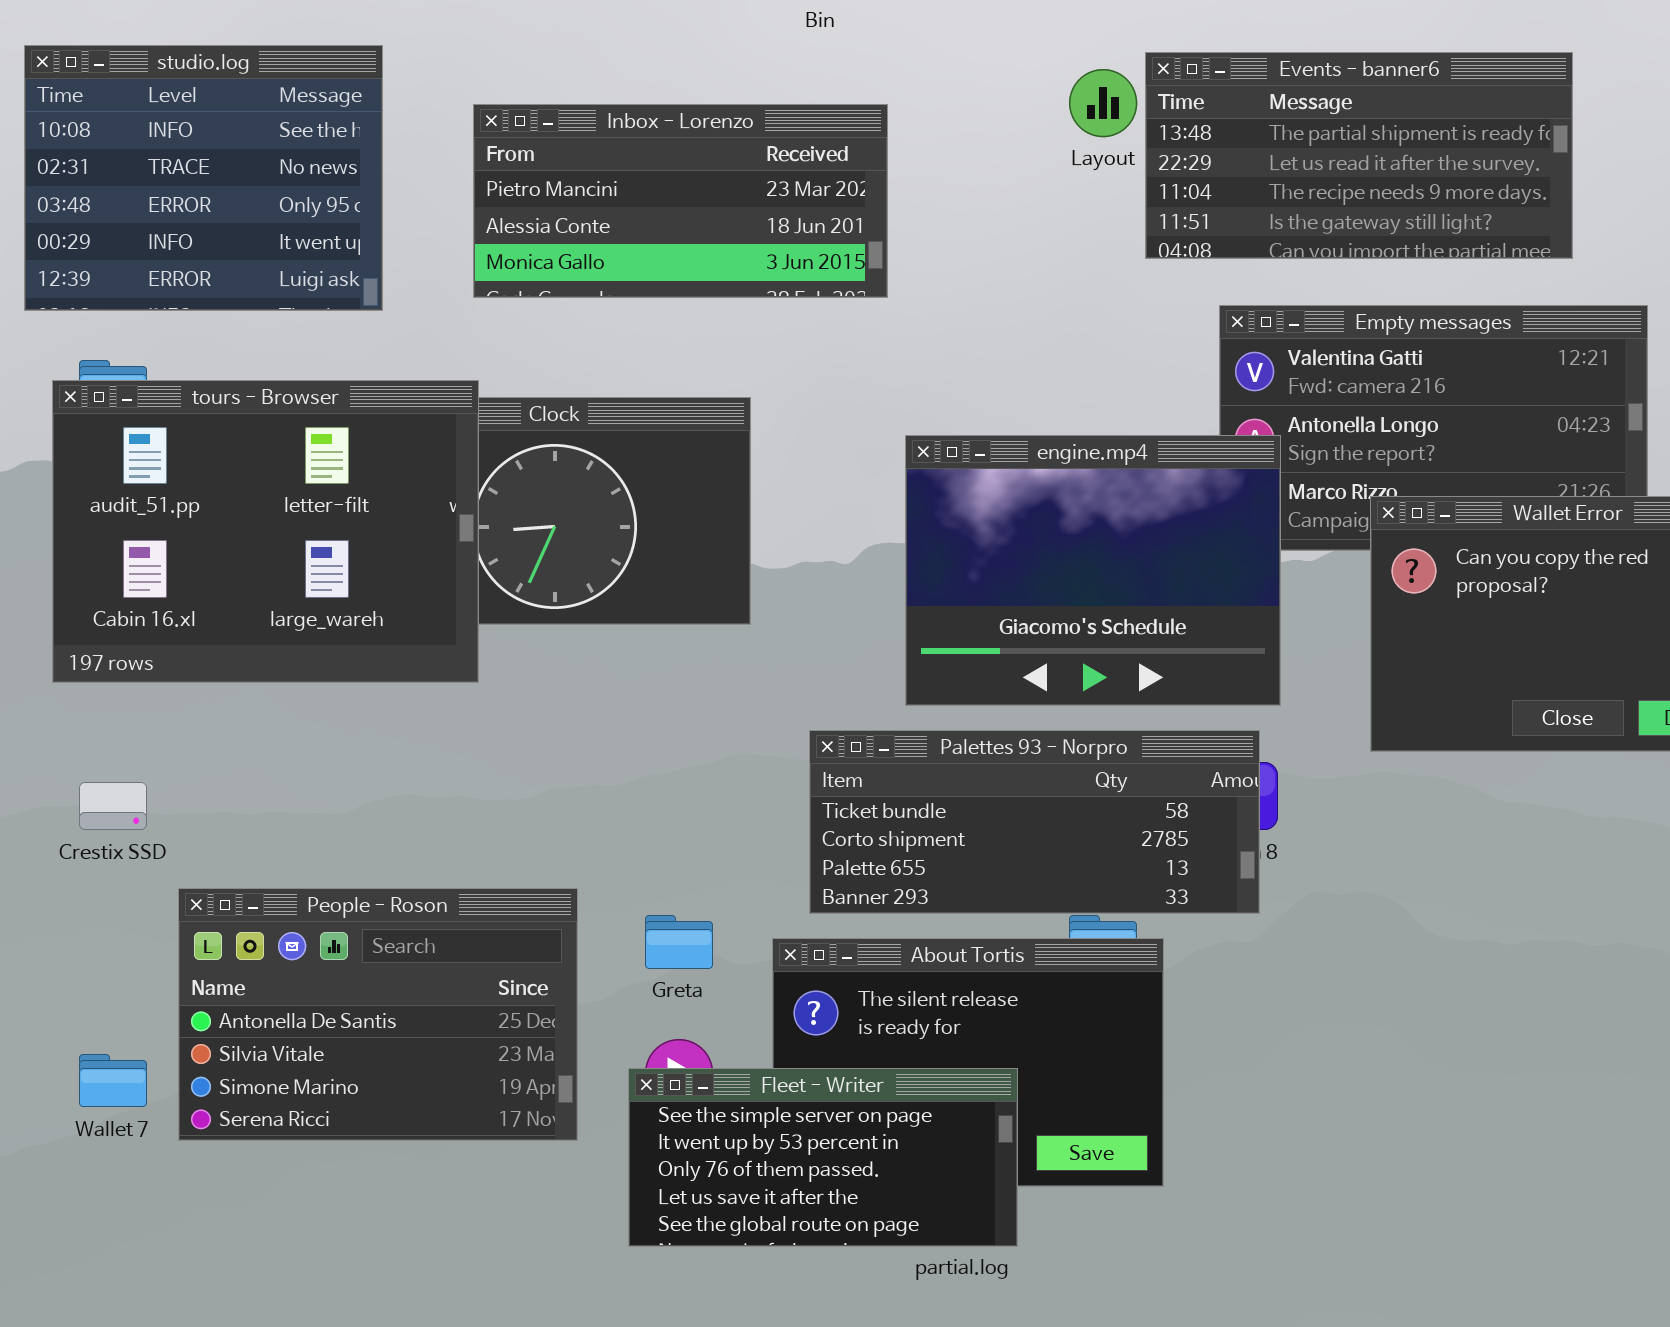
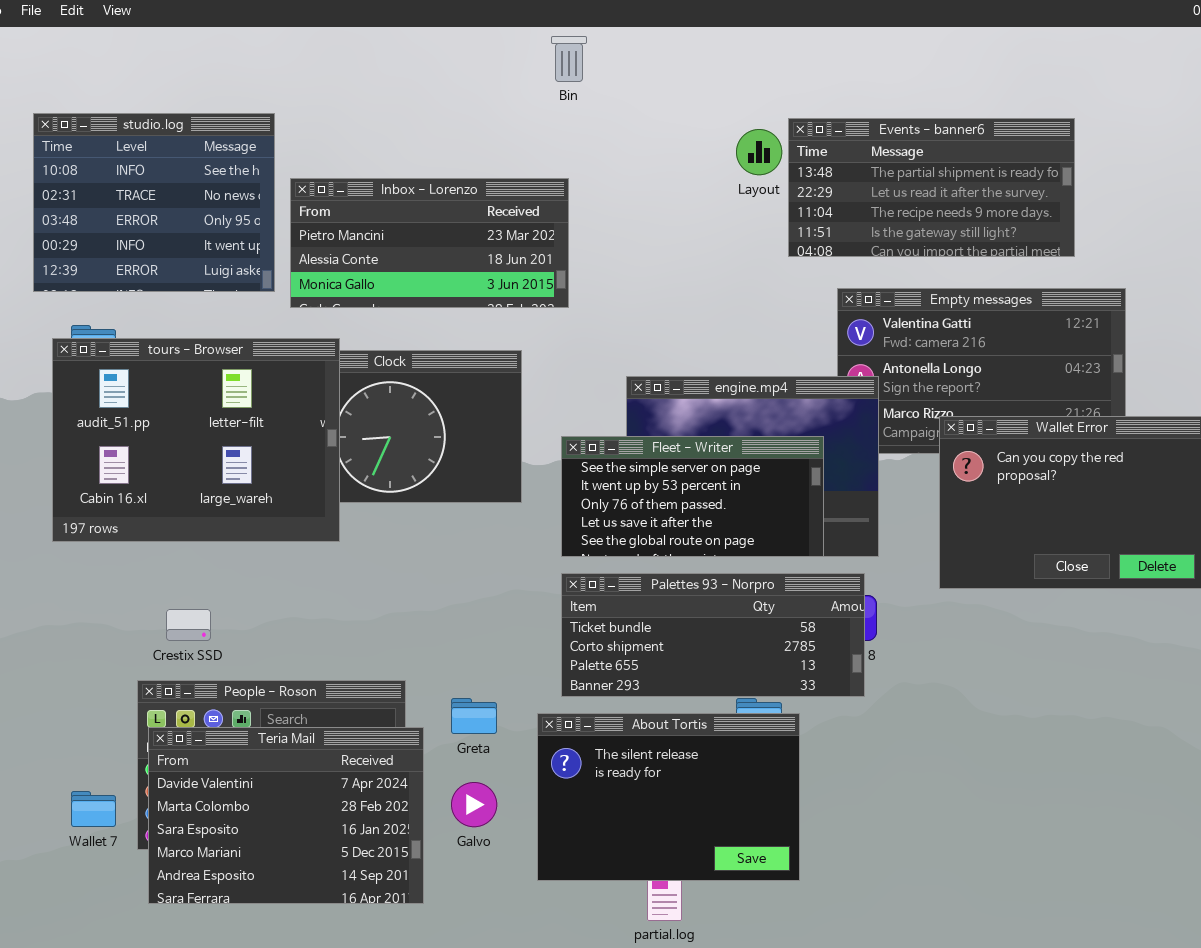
Inbox - Lorenzo: [473,104,888,298] -> [290,178,569,308], moved
Crestix SSD: [79,782,147,830] -> [166,609,211,641], moved
Teria Mail: none -> [148,727,424,904], opened
Fleet - Writer: [628,1068,1018,1247] -> [561,436,824,557], moved

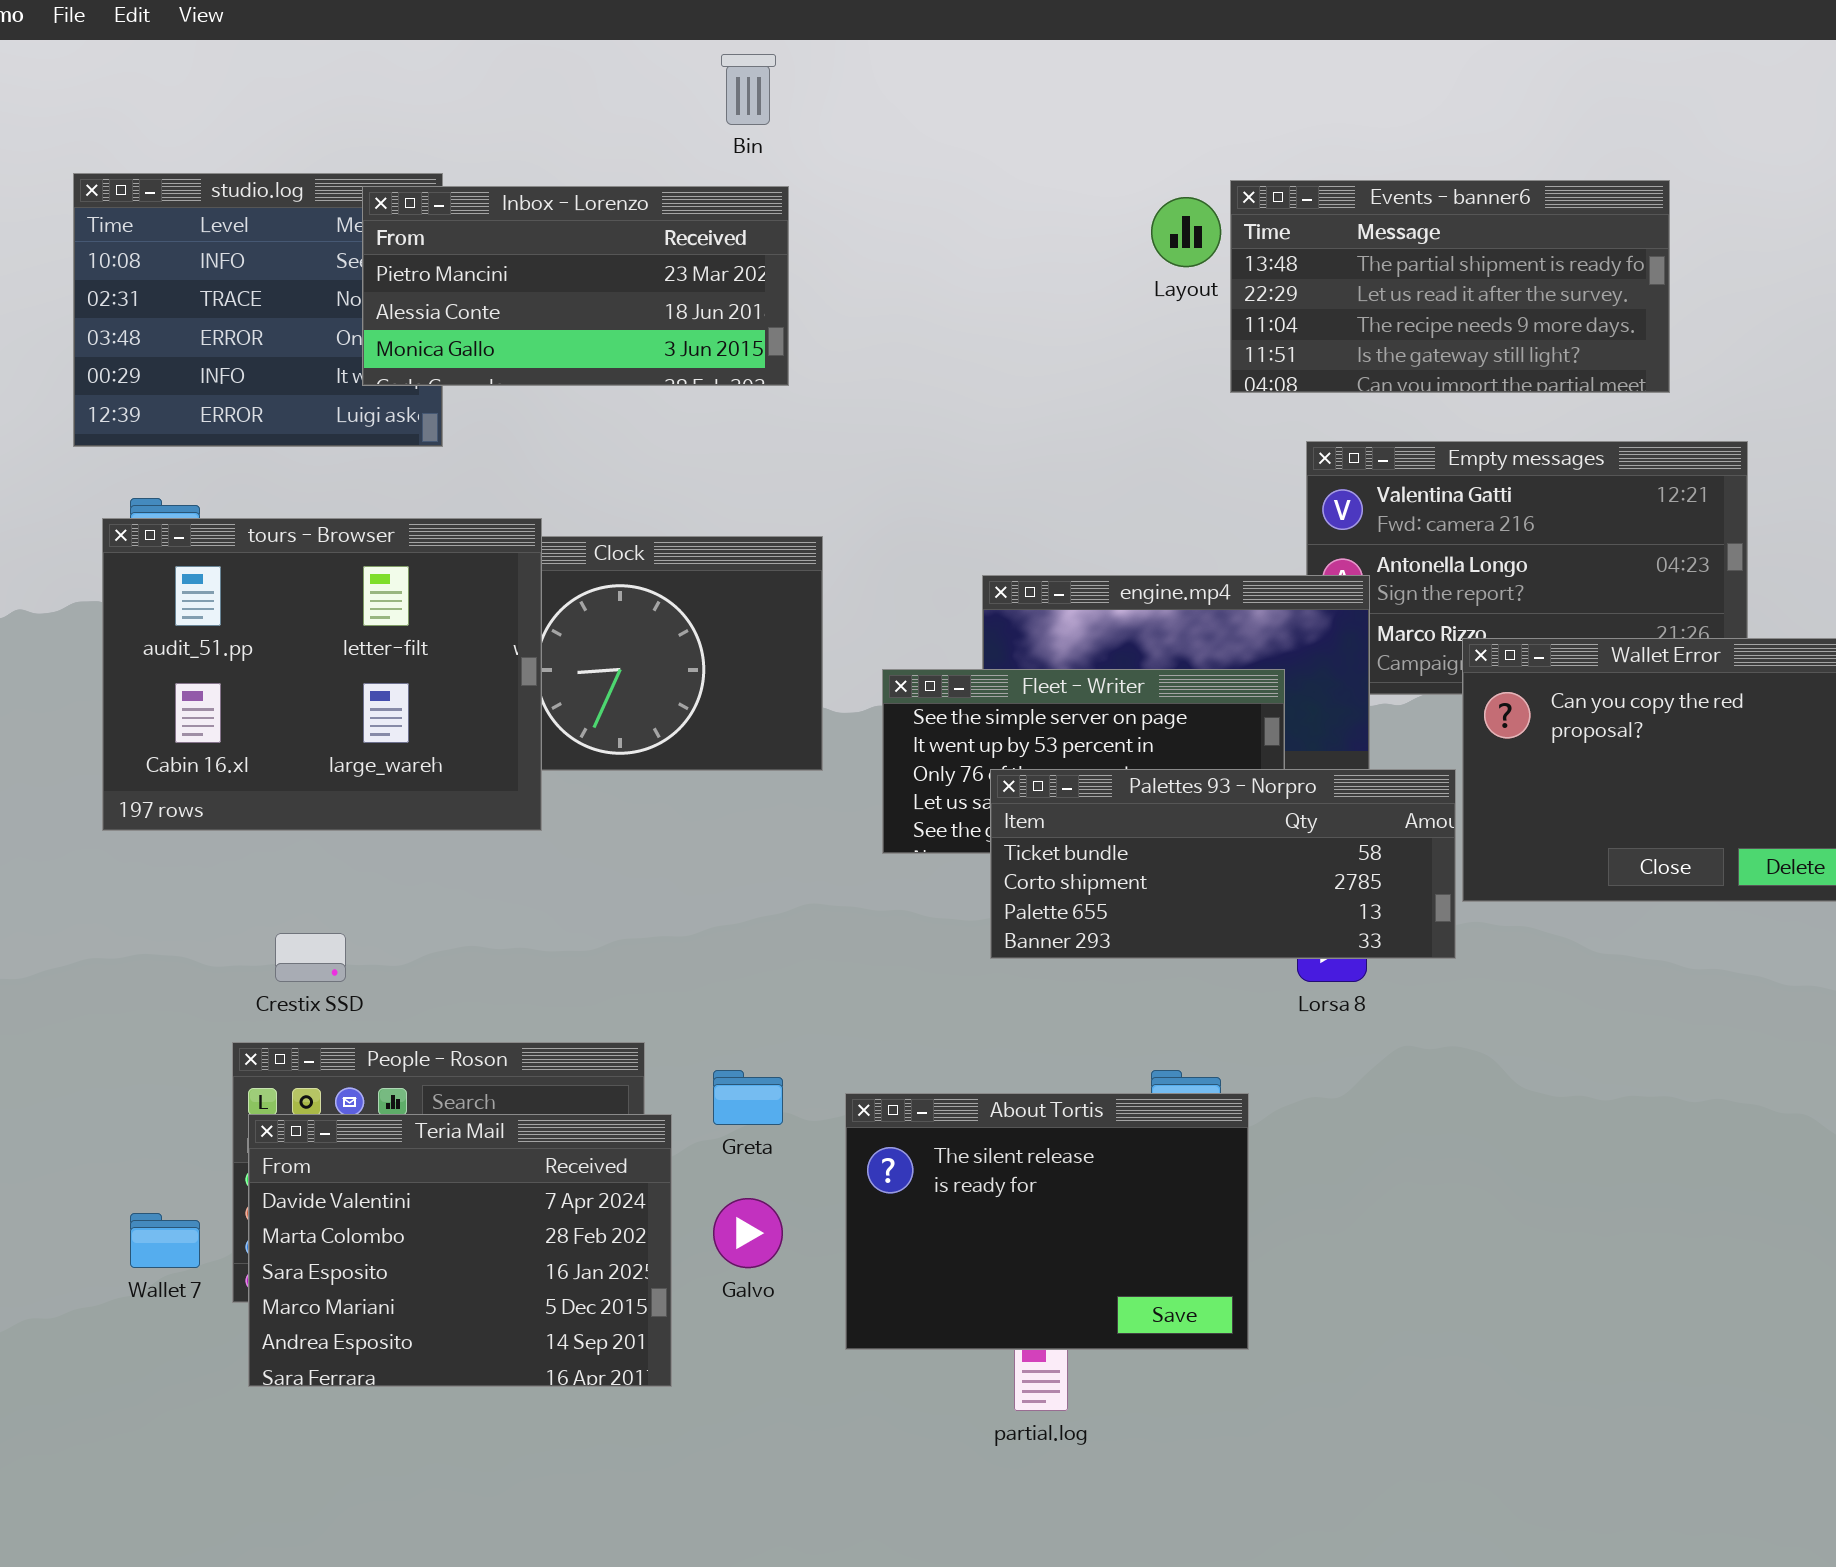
Bin: [551,36,587,82] -> [721,54,776,125], moved
Inbox - Lorenzo: [290,178,569,308] -> [362,186,789,386], moved
Palettes 93 - Norpro: [561,573,865,697] -> [990,769,1456,959], moved

